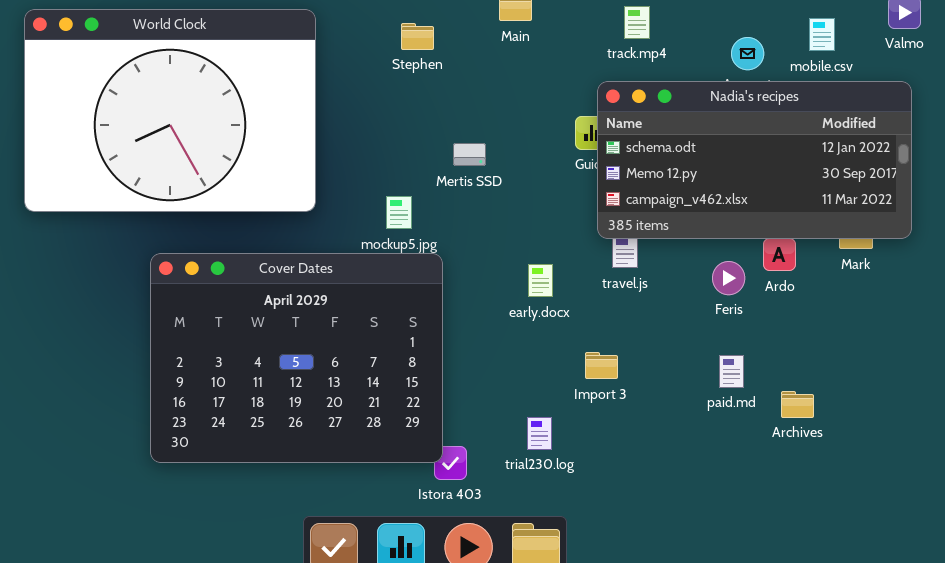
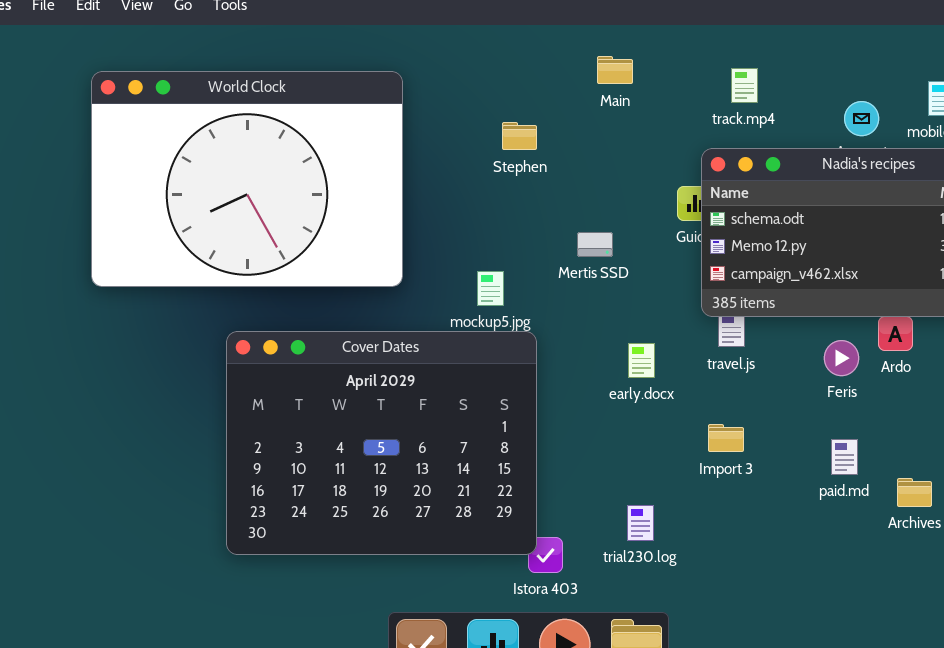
Stephen: [401,23,434,50] -> [502,122,537,150], moved
Mertis SSD: [453,143,486,166] -> [577,232,613,257], moved
Import 3: [585,352,618,379] -> [708,424,744,452], moved

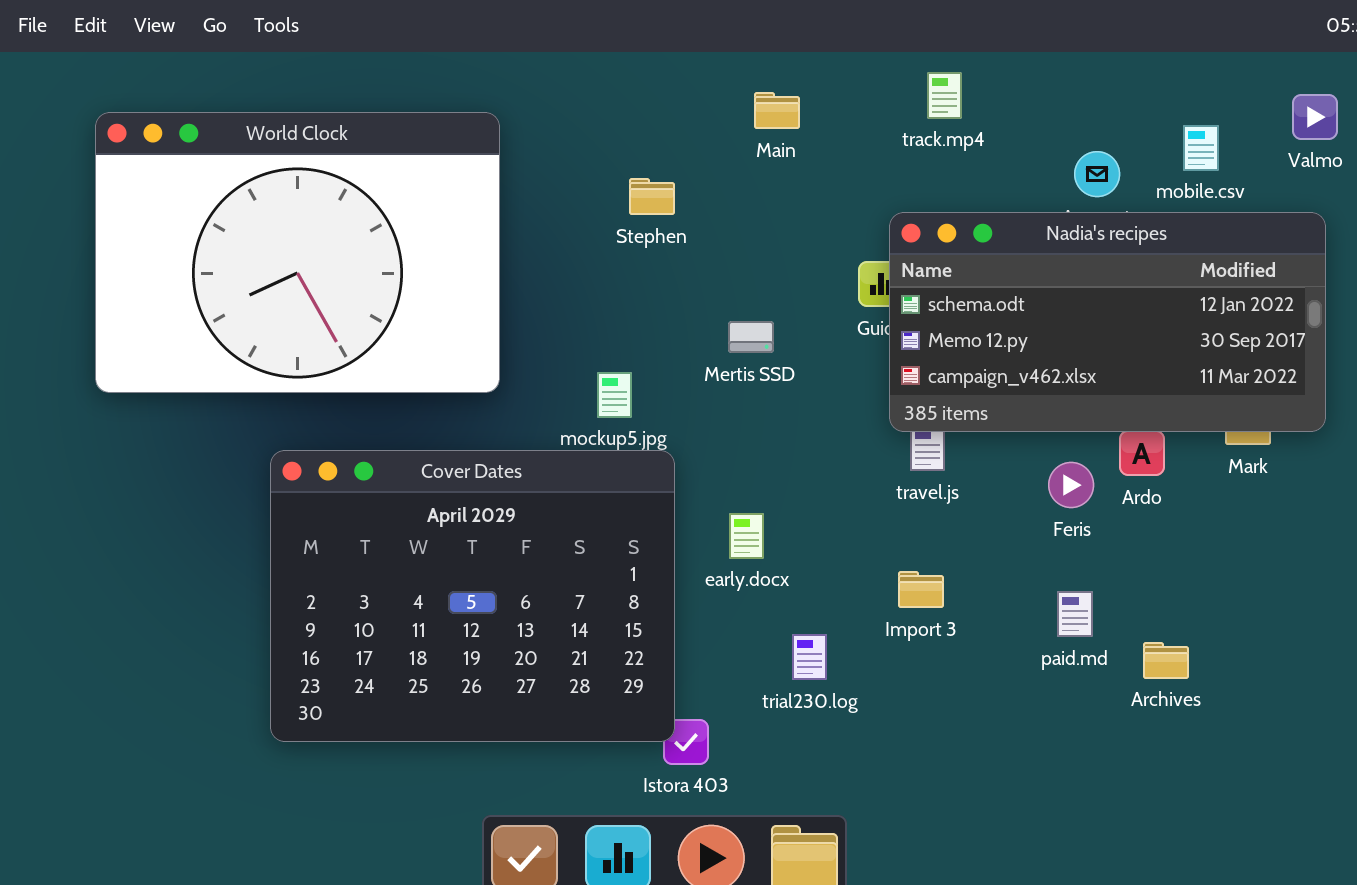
track.mp4: [731,68,758,103] -> [927,72,962,119], moved
early.docx: [628,343,655,378] -> [729,513,764,559], moved
trial230.log: [627,505,654,541] -> [792,634,827,680], moved

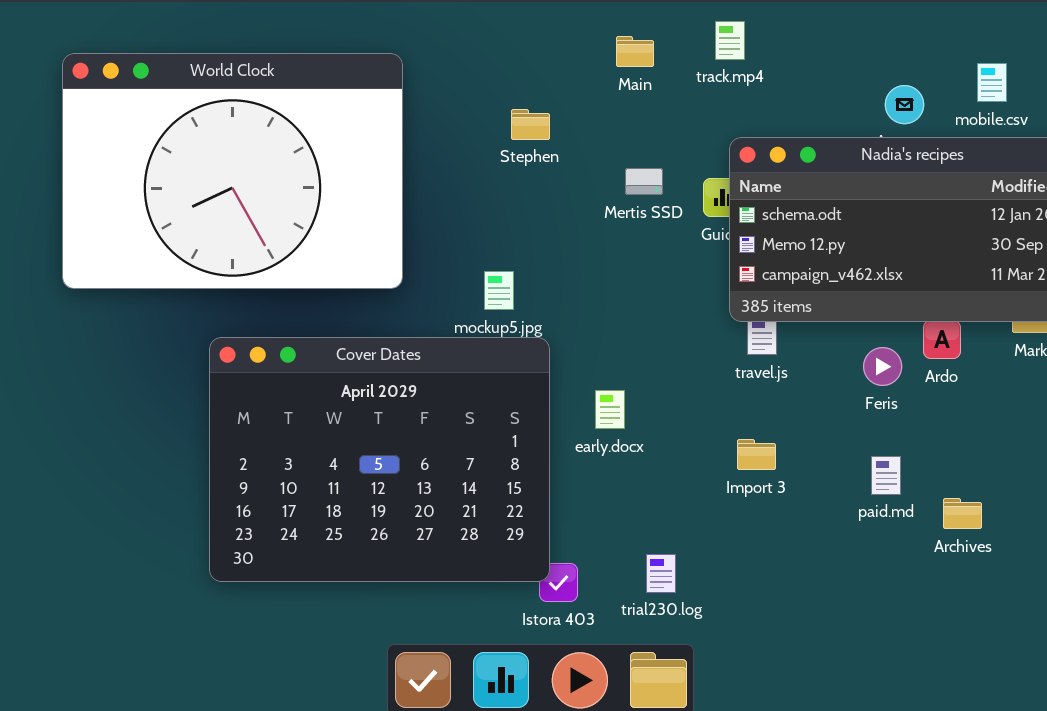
track.mp4: [927,72,962,119] -> [715,21,745,60], moved
Mertis SSD: [728,321,774,353] -> [625,168,663,195], moved
trial230.log: [792,634,827,680] -> [646,554,676,593], moved

